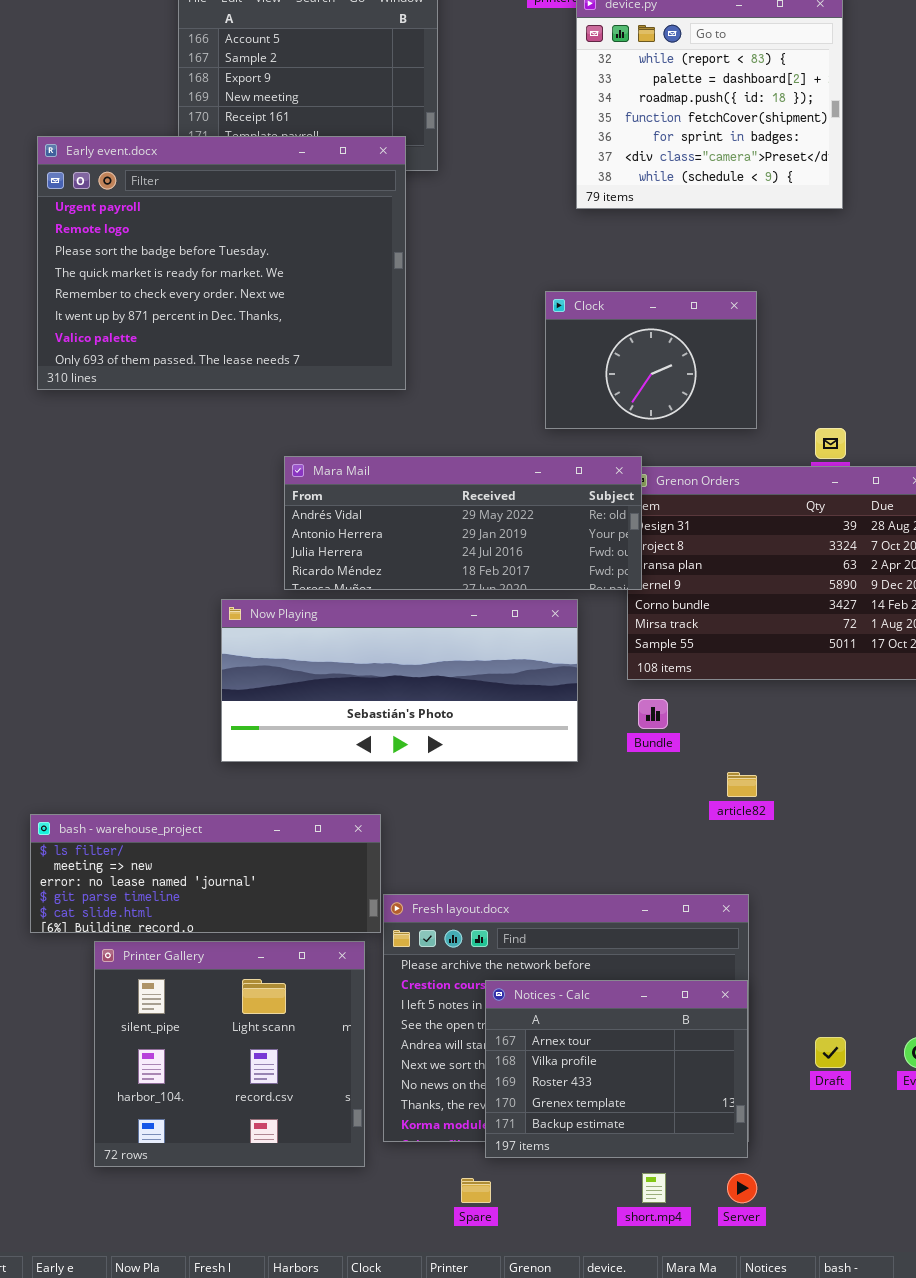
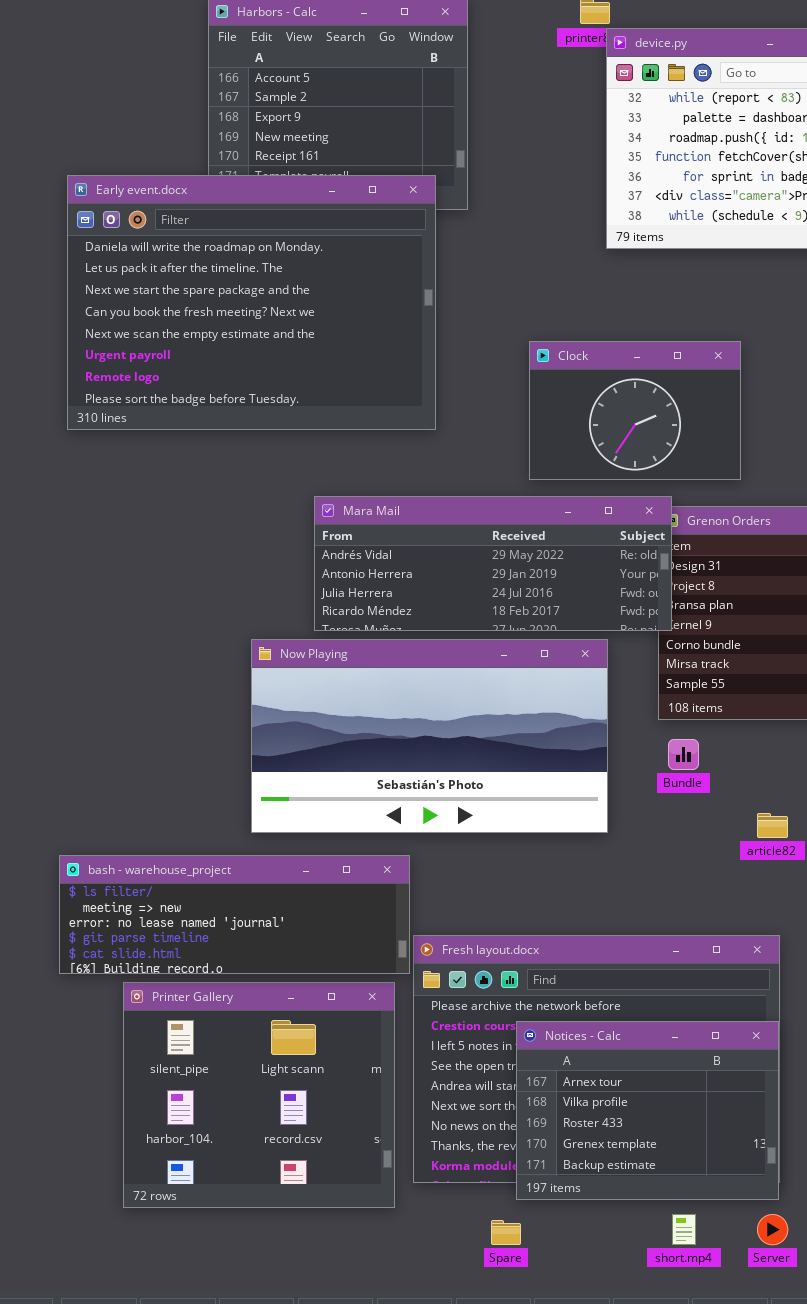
Early event.docx: [37,136,406,390] -> [67,175,436,430], scrolled up 5 rows
Clock: [545,291,757,429] -> [529,341,741,480], moved
Now Playing: [221,599,578,762] -> [251,639,608,833], resized

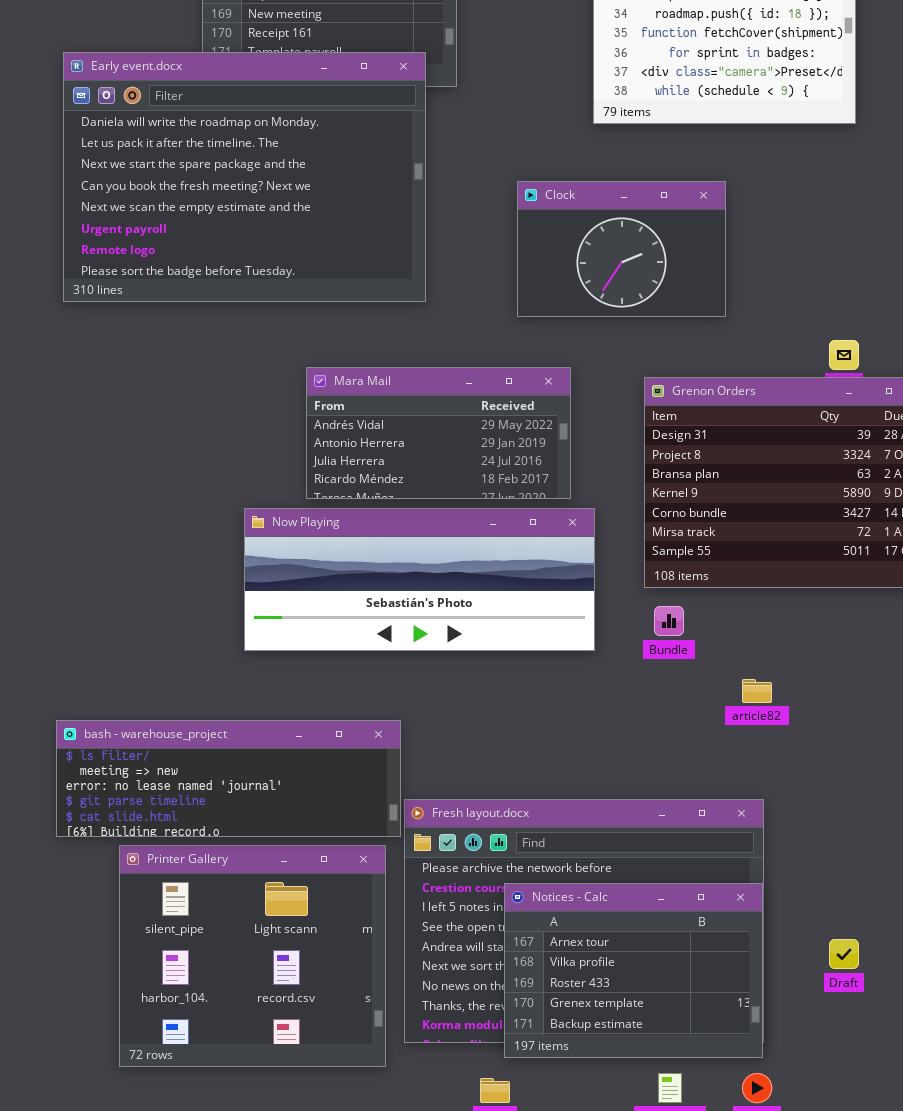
Clock: [529,341,741,480] -> [517,181,726,317], moved
Mara Mail: [314,496,672,631] -> [306,367,571,499], resized
Now Playing: [251,639,608,833] -> [244,508,595,651], resized

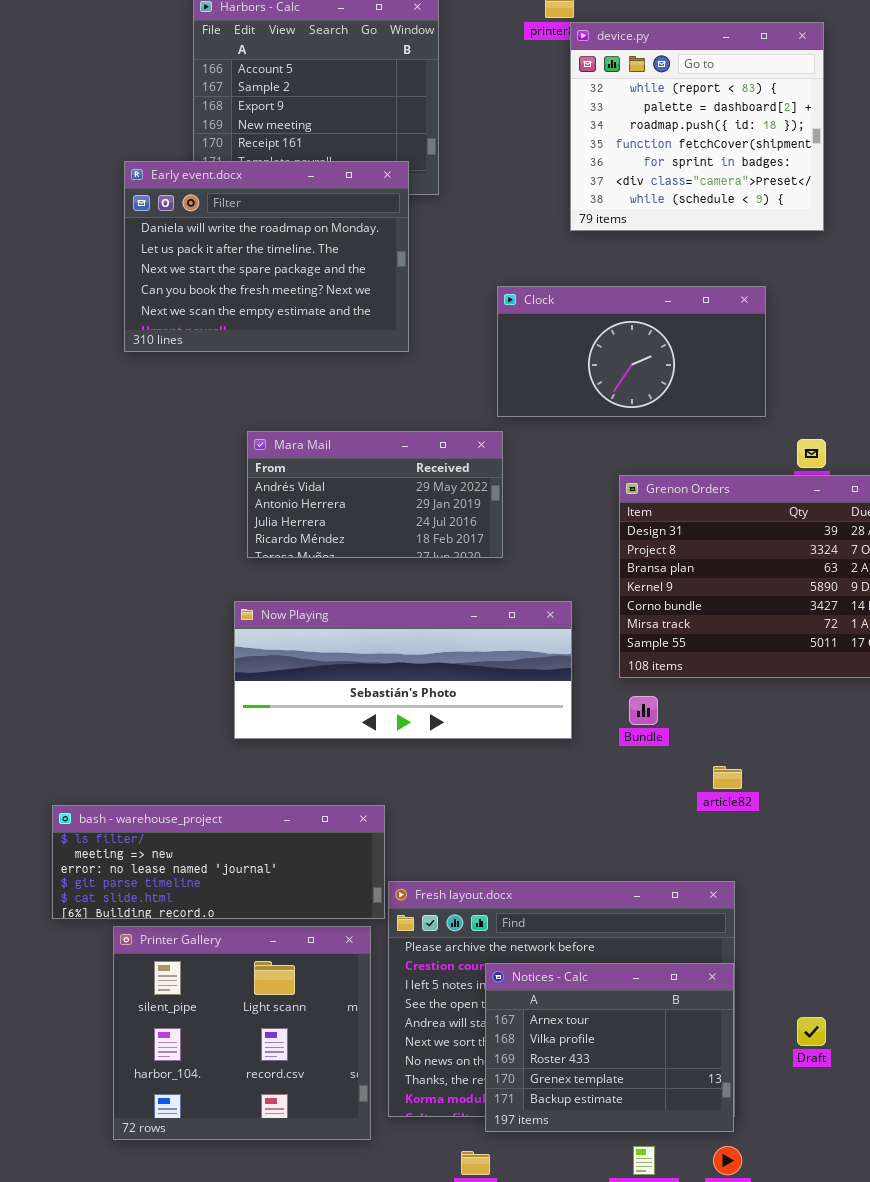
Early event.docx: [63,52,426,302] -> [124,161,409,352], resized
Clock: [517,181,726,317] -> [497,286,766,417], resized
Mara Mail: [306,367,571,499] -> [247,431,503,558], moved

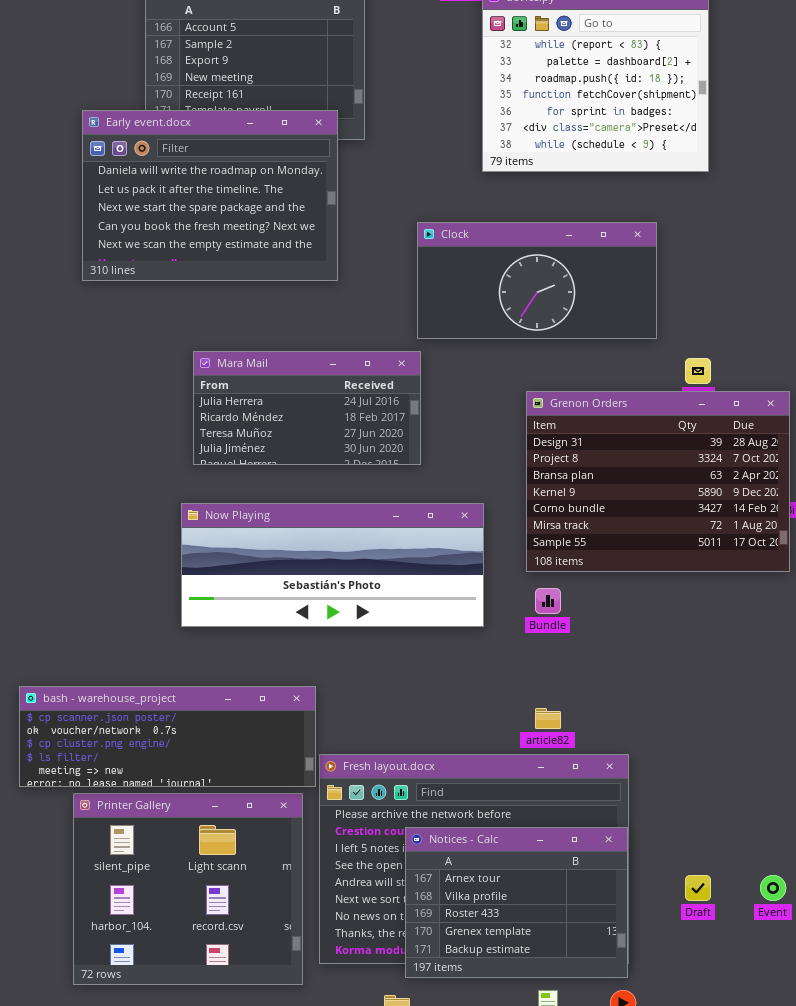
Mara Mail: [247,431,503,558] -> [193,351,421,465], scrolled down 2 rows
article82: [713,766,742,789] -> [535,708,561,729], moved
bash - warehouse_project: [52,805,385,919] -> [19,686,316,787], scrolled up 3 rows

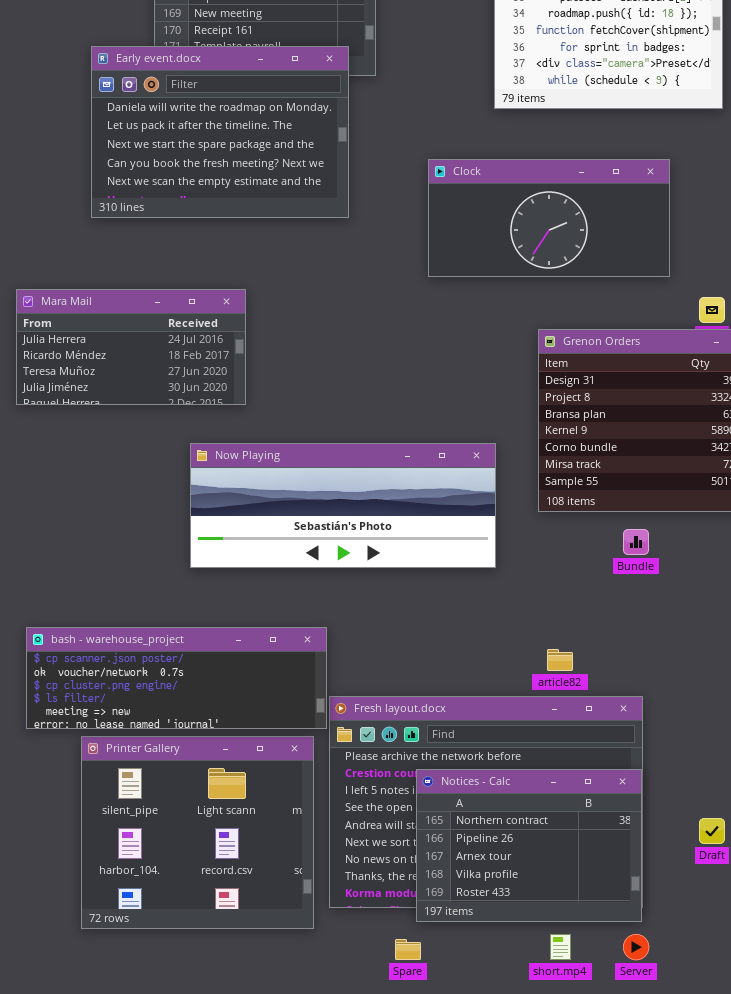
Mara Mail: [193,351,421,465] -> [16,289,246,405], moved
Bundle: [535,588,561,614] -> [623,529,649,555], moved
Notices - Calc: [405,827,628,978] -> [416,769,642,922], scrolled up 2 rows

